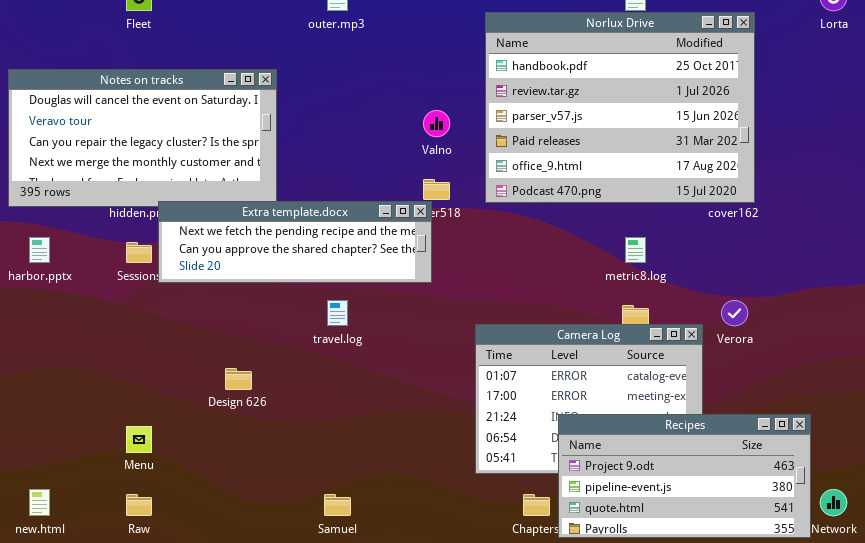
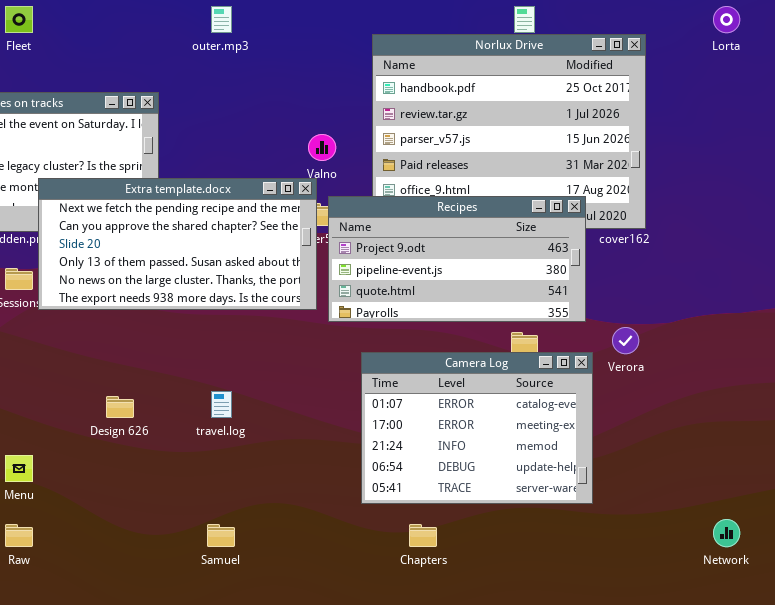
Extra template.docx: [158,201,432,283] -> [38,178,317,310], resized
travel.log: [327,300,348,326] -> [211,391,232,418], moved
Recipes: [558,414,811,538] -> [328,196,586,322], moved

